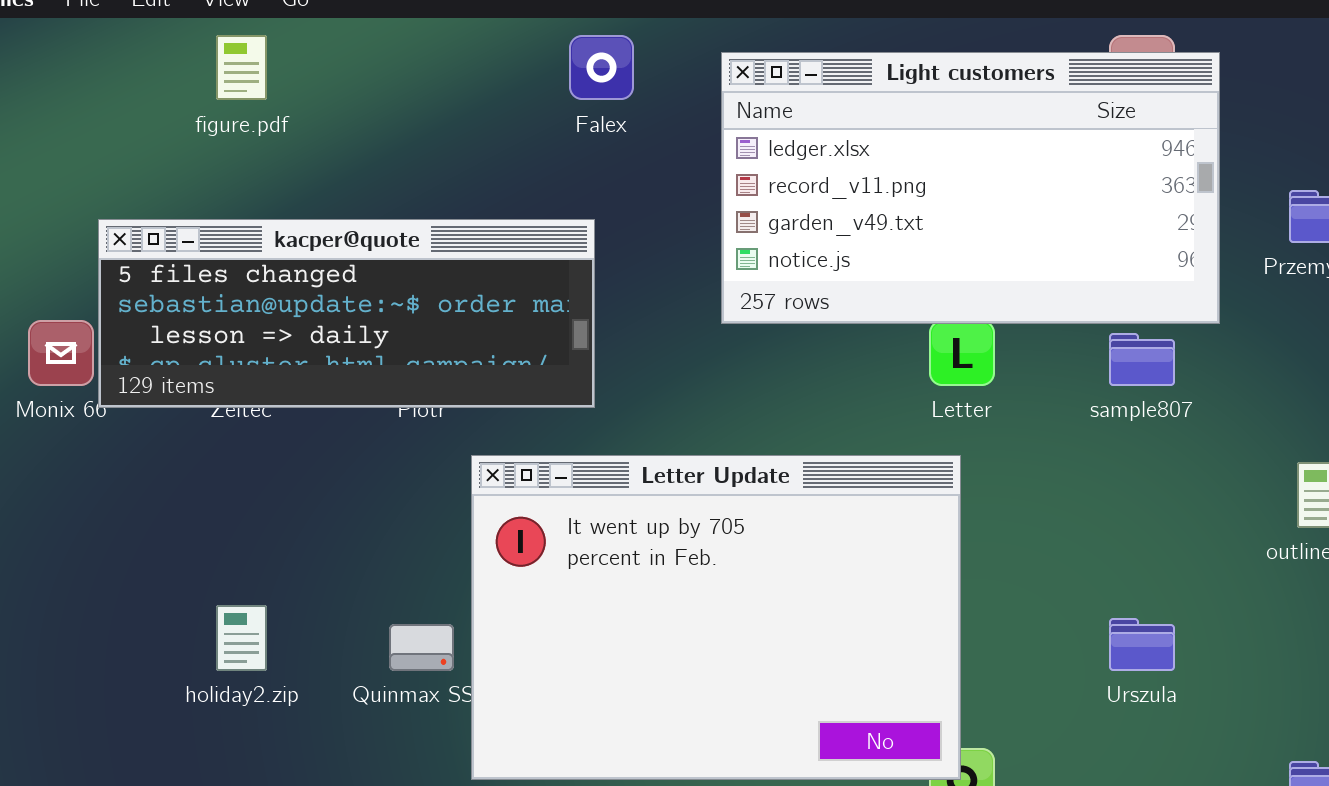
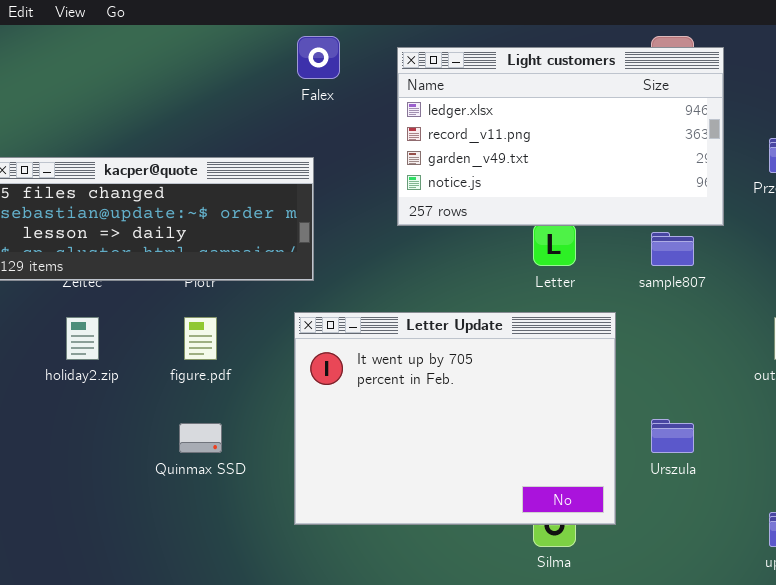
figure.pdf: [216,35,267,100] -> [184,317,217,360], moved
Letter Update: [471,455,961,780] -> [294,312,616,525], moved
holiday2.zip: [216,605,267,671] -> [66,317,99,360], moved

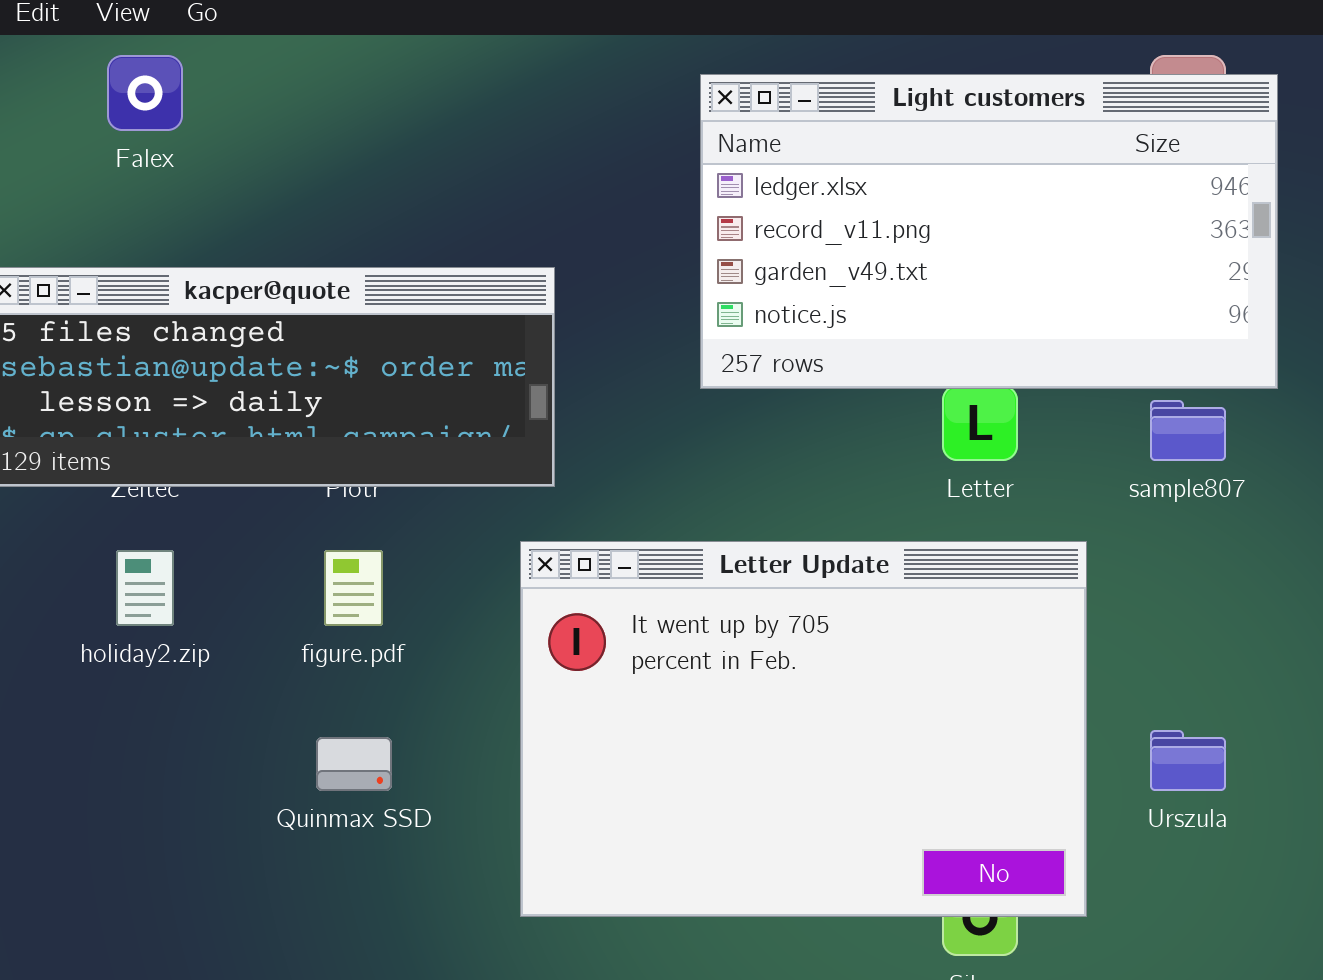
Falex: [297,36,340,79] -> [107,55,183,131], moved

